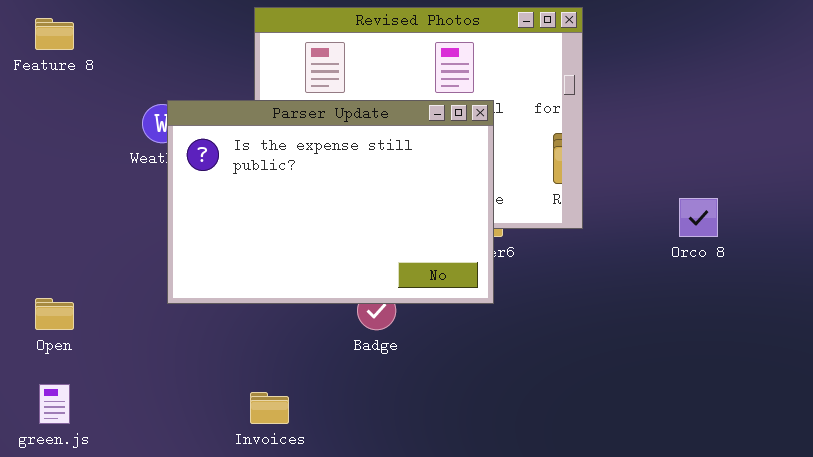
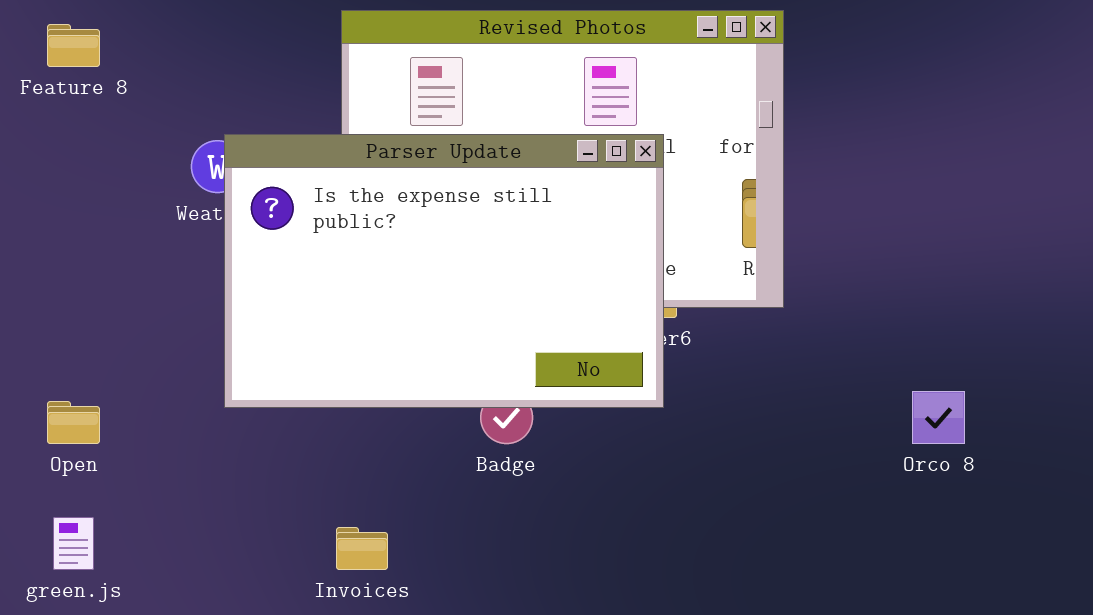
Orco 8: [679,198,718,237] -> [912,391,965,444], moved

